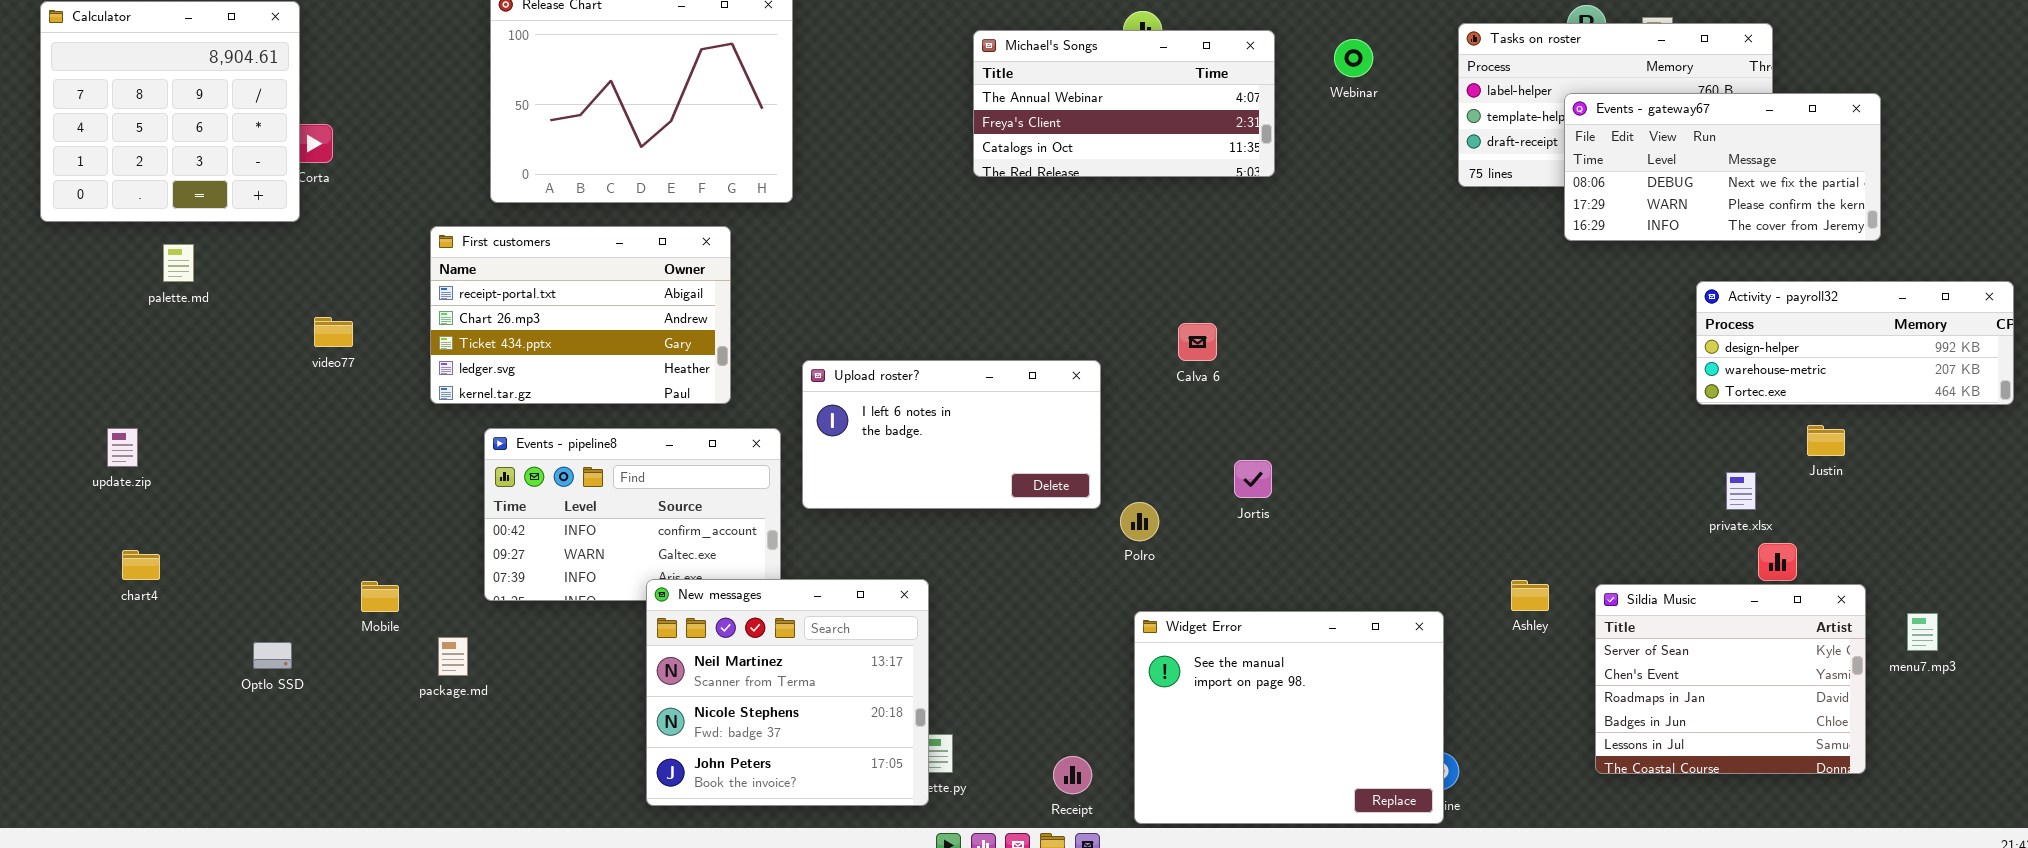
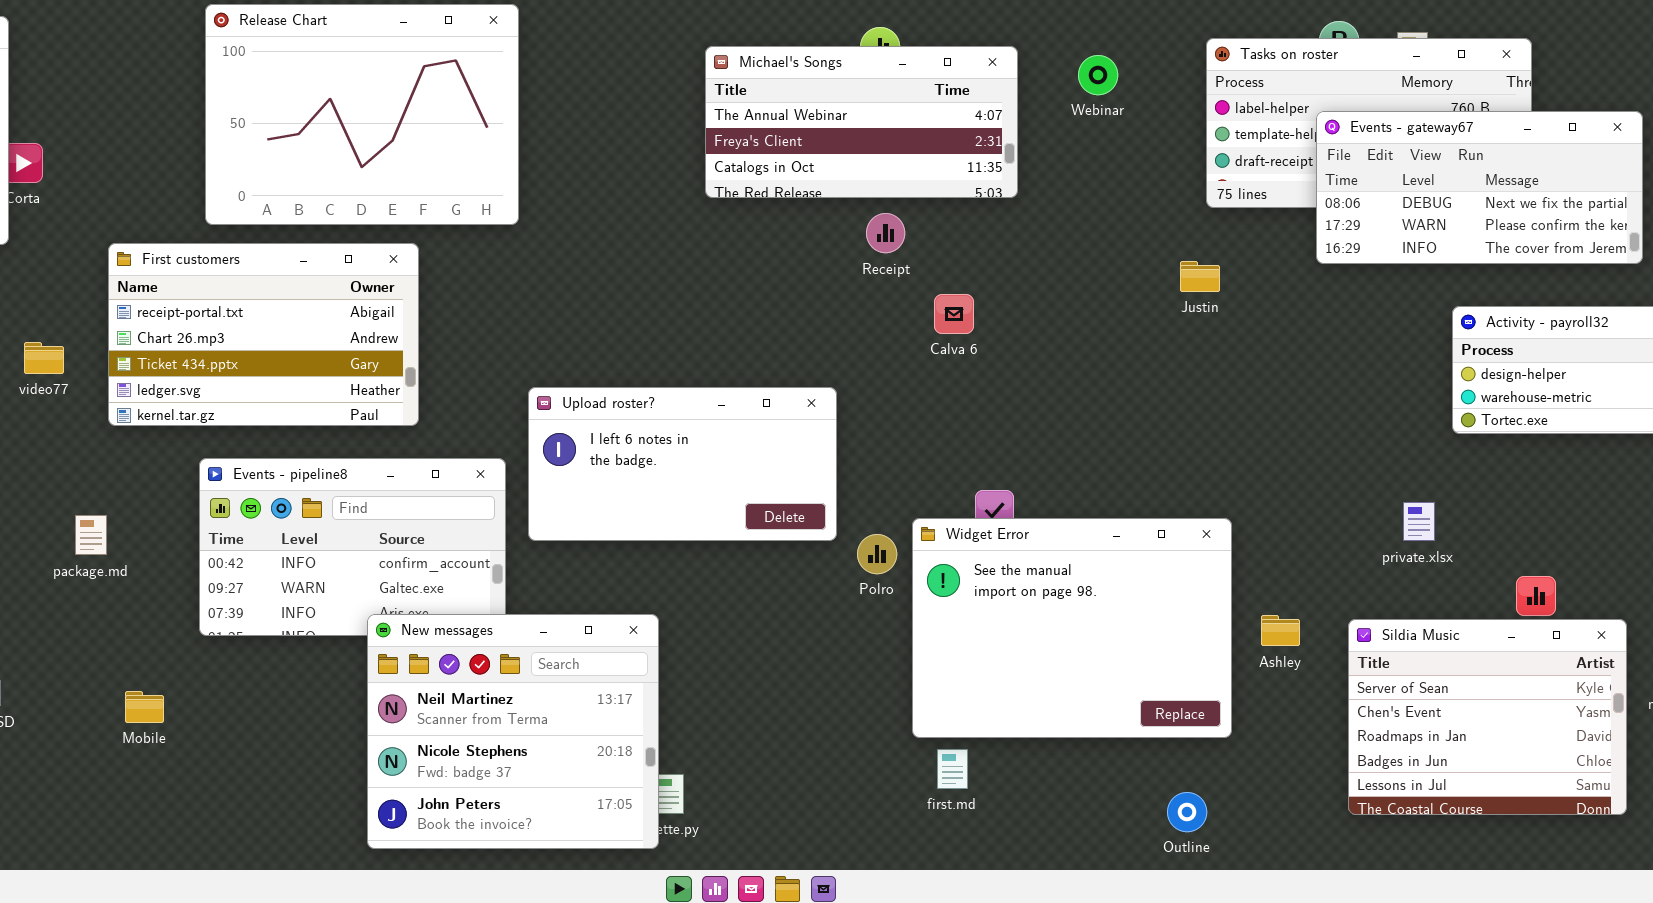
First customers: [430,226,731,404] -> [108,243,419,426], moved
Calva 6: [1178,323,1217,361] -> [934,294,974,334], moved
Justin: [1807,425,1845,456] -> [1180,261,1220,292], moved
private.xlsx: [1726,472,1756,510] -> [1403,502,1435,541], moved
Mobile: [361,581,399,612] -> [125,691,164,723], moved
Widget Error: [1134,611,1444,824] -> [912,518,1232,738], moved
package.md: [438,637,468,676] -> [75,515,107,555], moved
Receipt: [1053,756,1092,794] -> [866,213,905,253], moved

